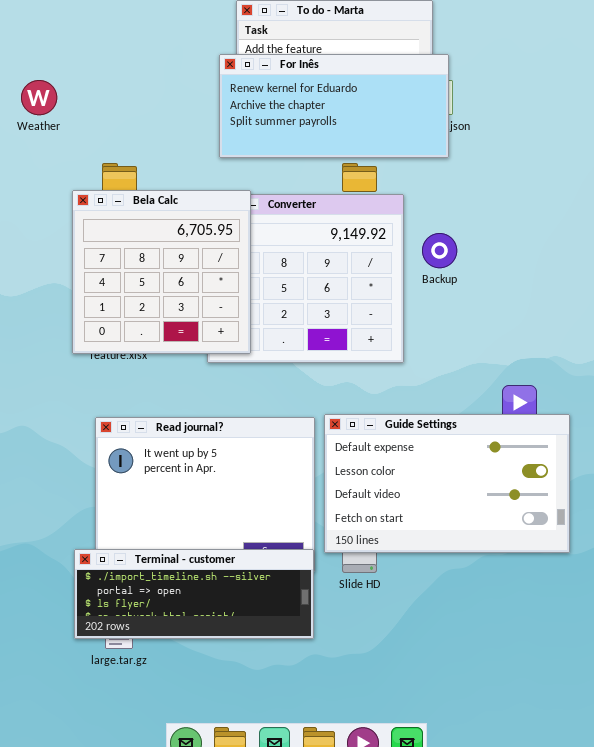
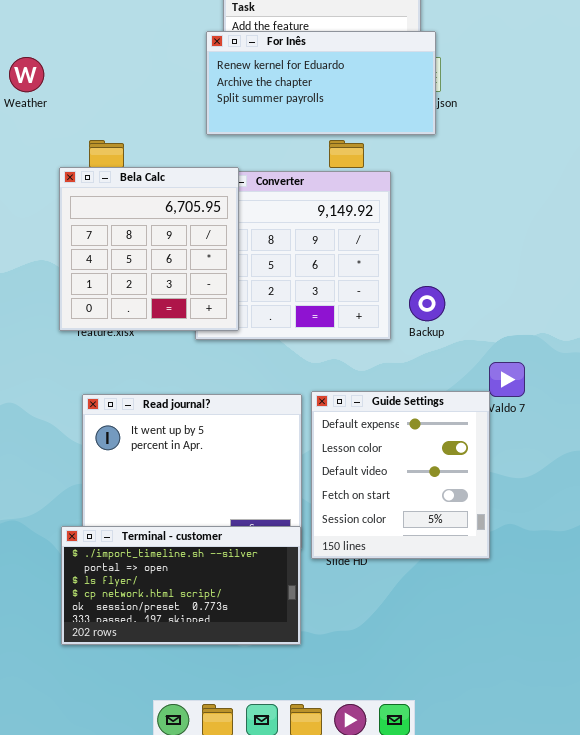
Backup: [422,233,457,268] -> [409,286,445,321], moved
Guide Settings: [324,414,570,553] -> [311,391,490,559], resized
Terminal - customer: [74,549,314,639] -> [61,526,301,645], resized

